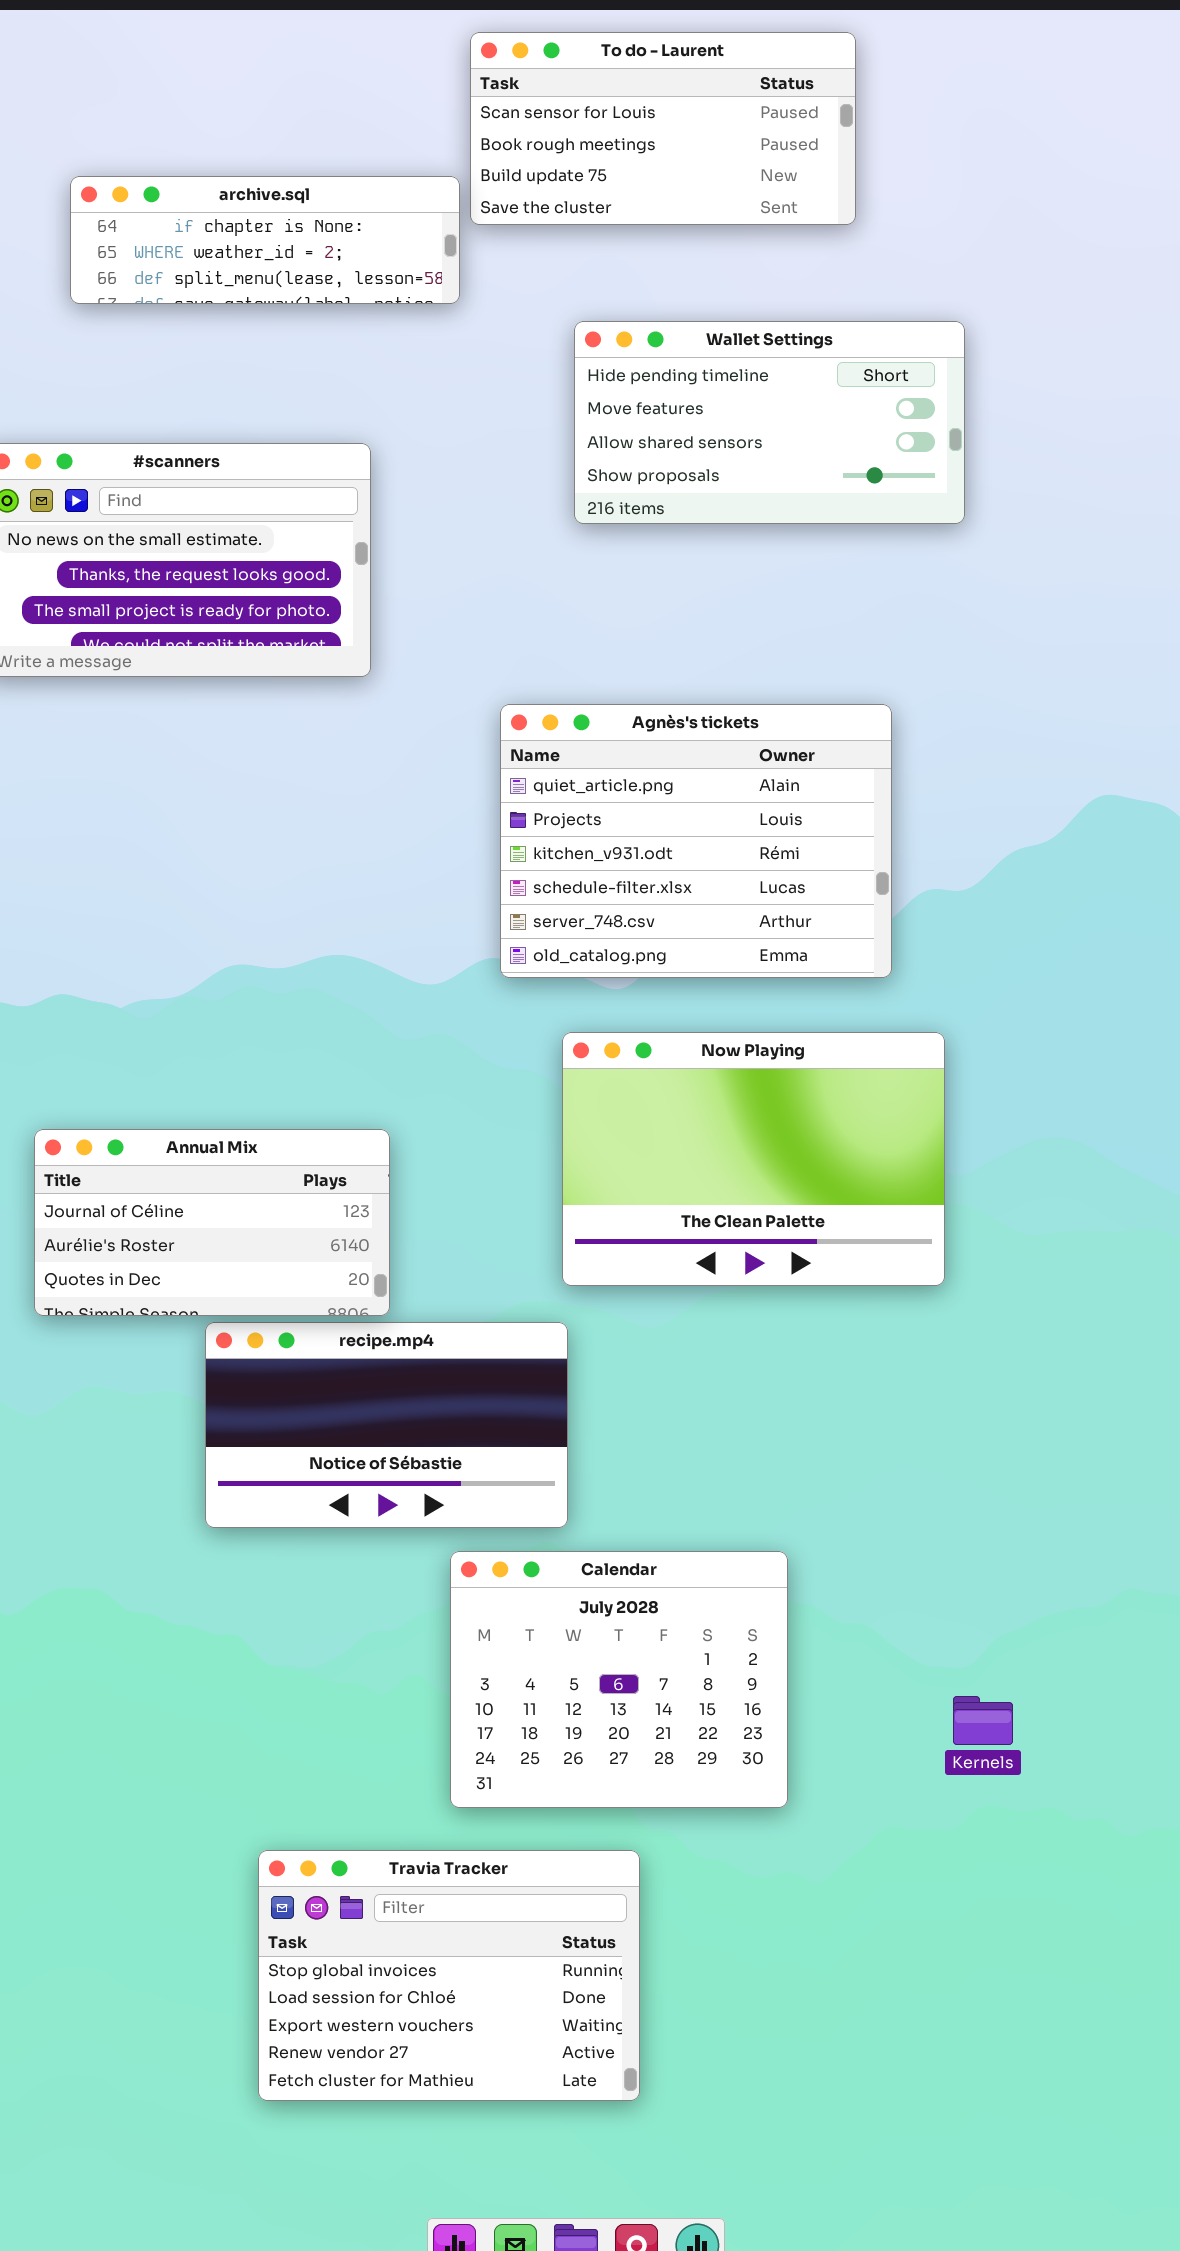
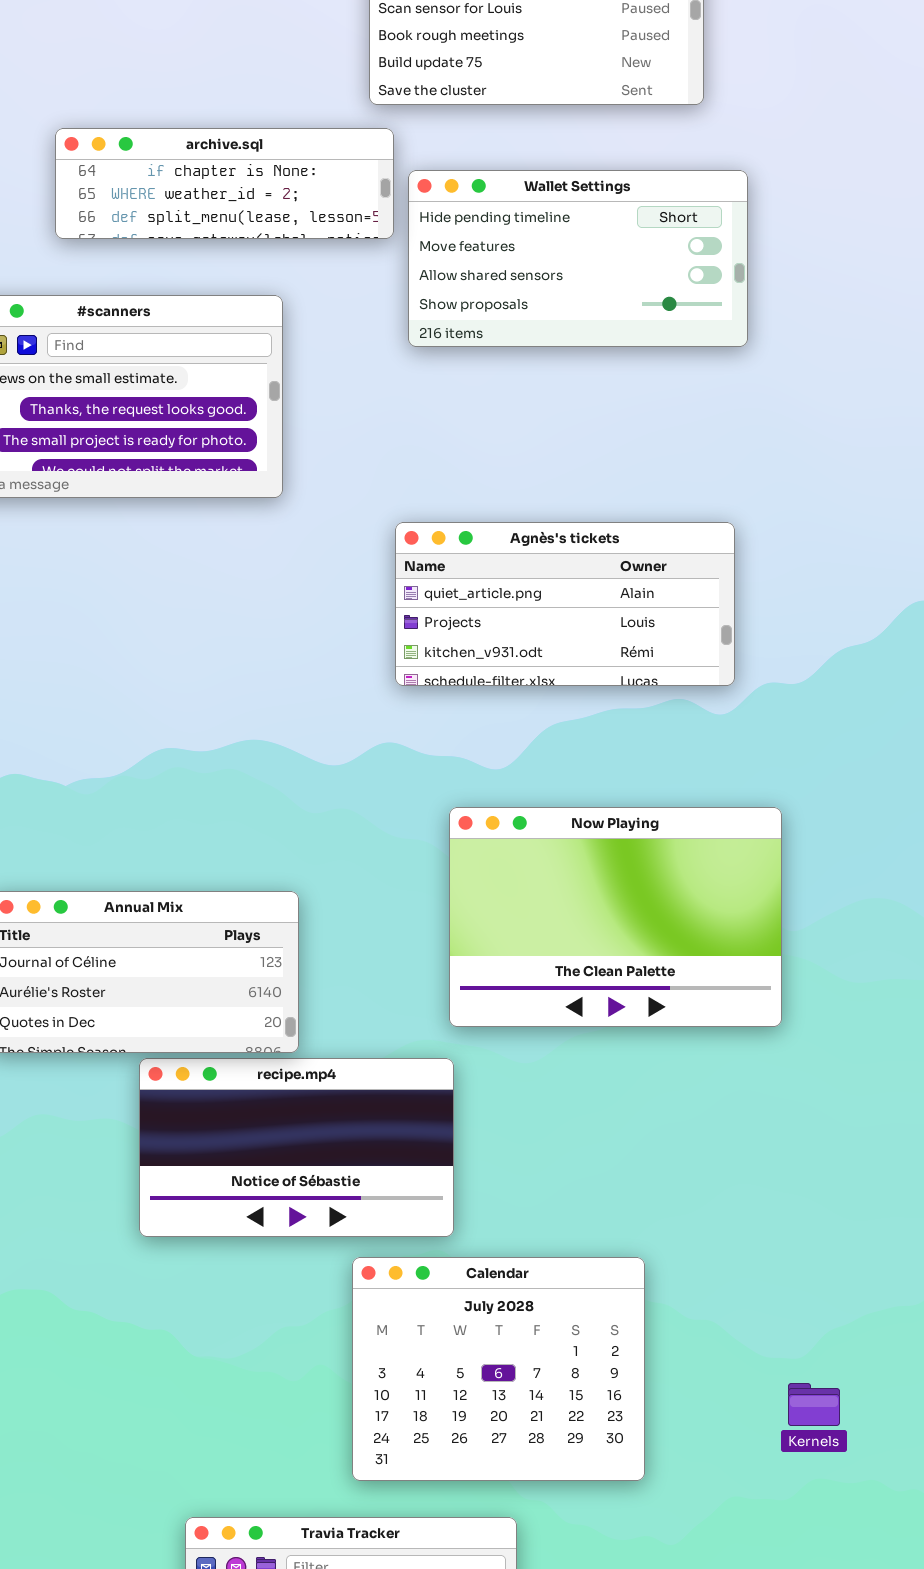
archive.sql: [70,176,460,304] -> [55,128,394,239], moved
Wallet Settings: [574,321,965,524] -> [408,170,748,347], moved
Agnès's tickets: [500,704,892,978] -> [395,522,735,686], resized

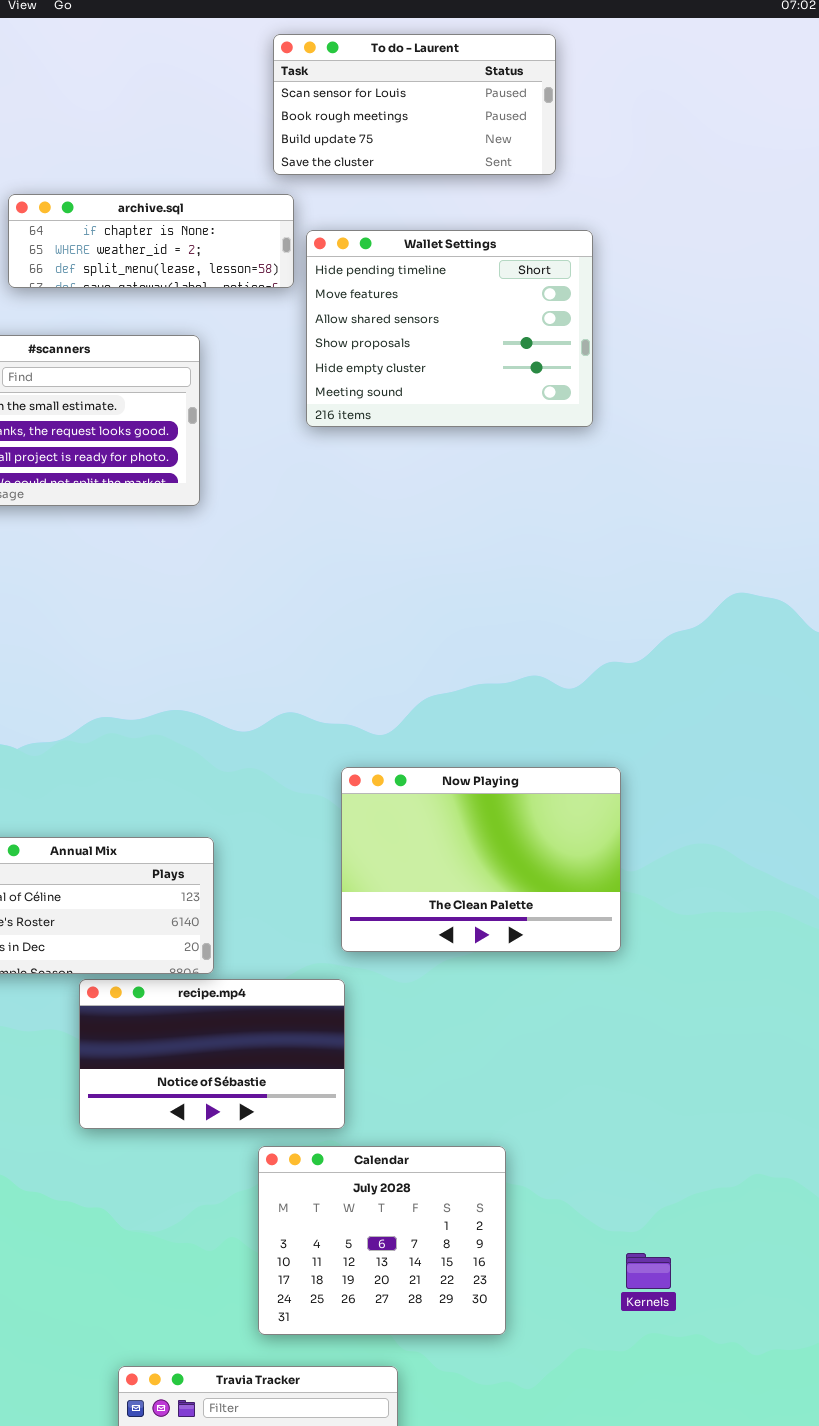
Wallet Settings: [408,170,748,347] -> [306,230,593,427], resized
Agnès's tickets: [395,522,735,686] -> none, closed

